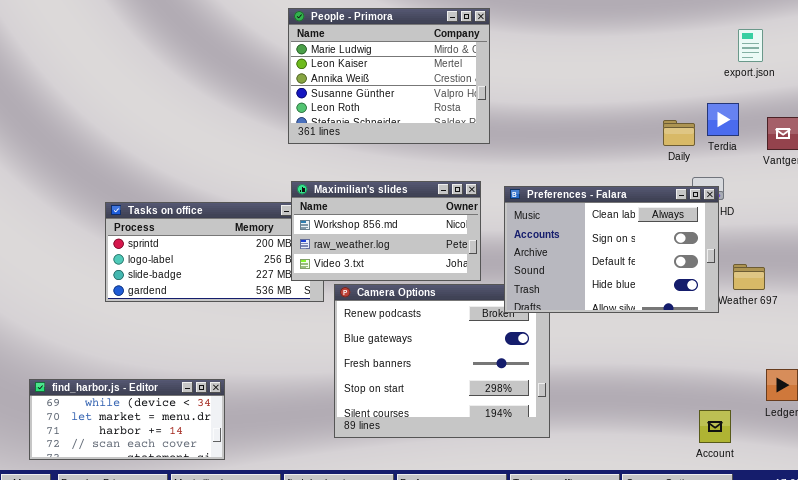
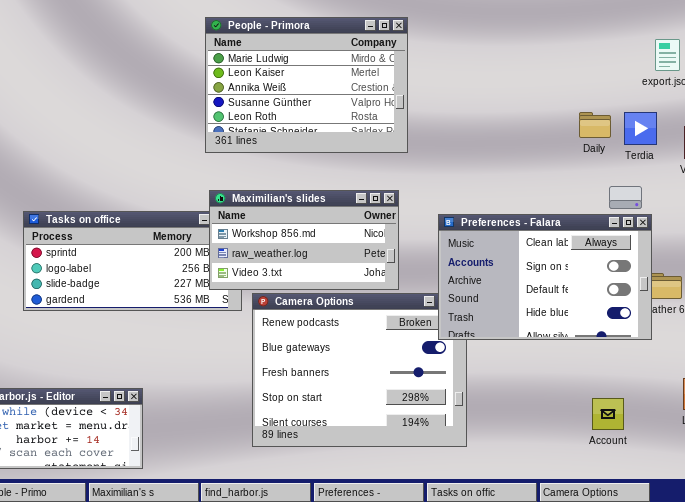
Daily: [663,120,695,146] -> [579,112,611,138], moved
Preferences - Falara: [504,186,719,313] -> [438,214,652,340], moved
Account: [699,410,731,443] -> [592,398,624,430], moved

